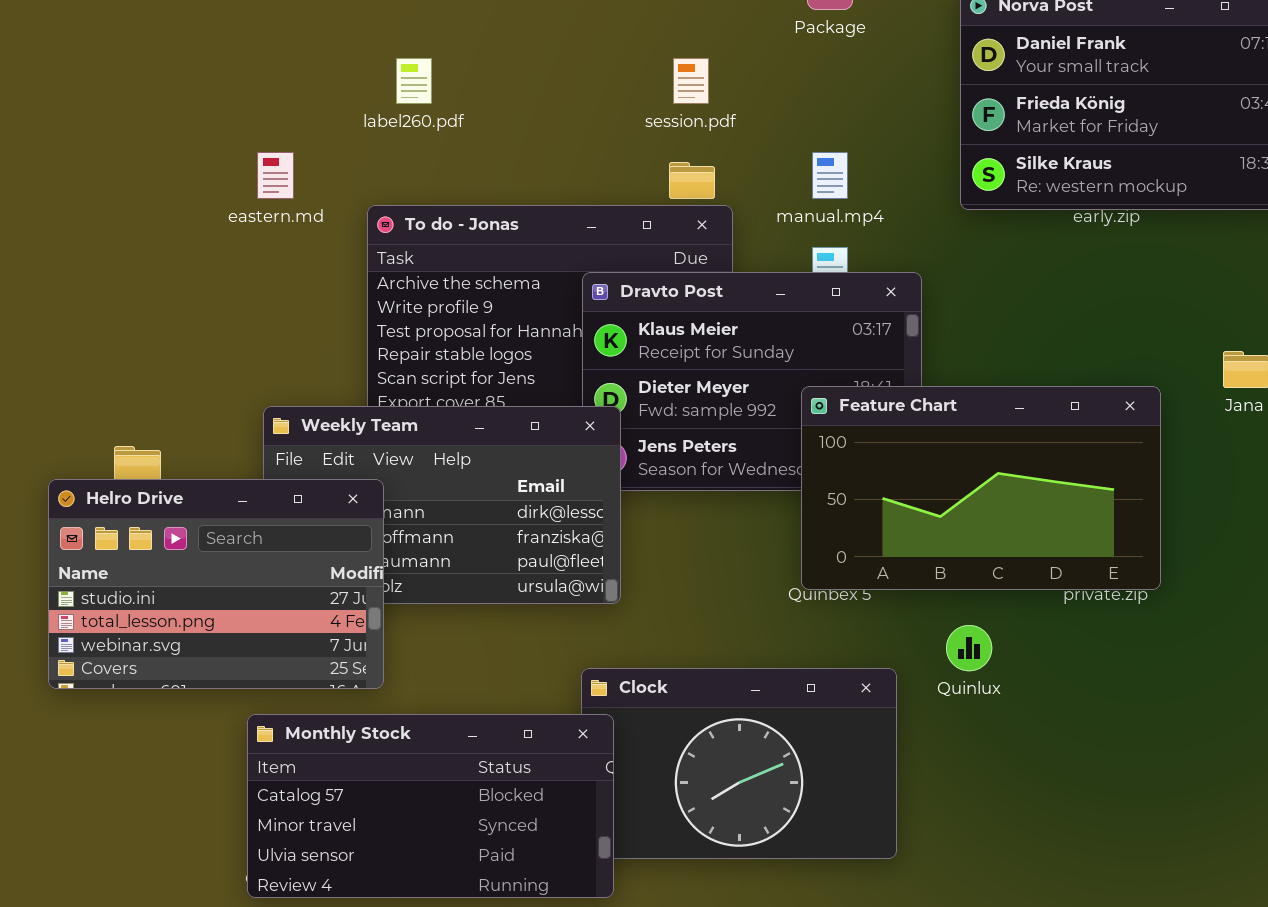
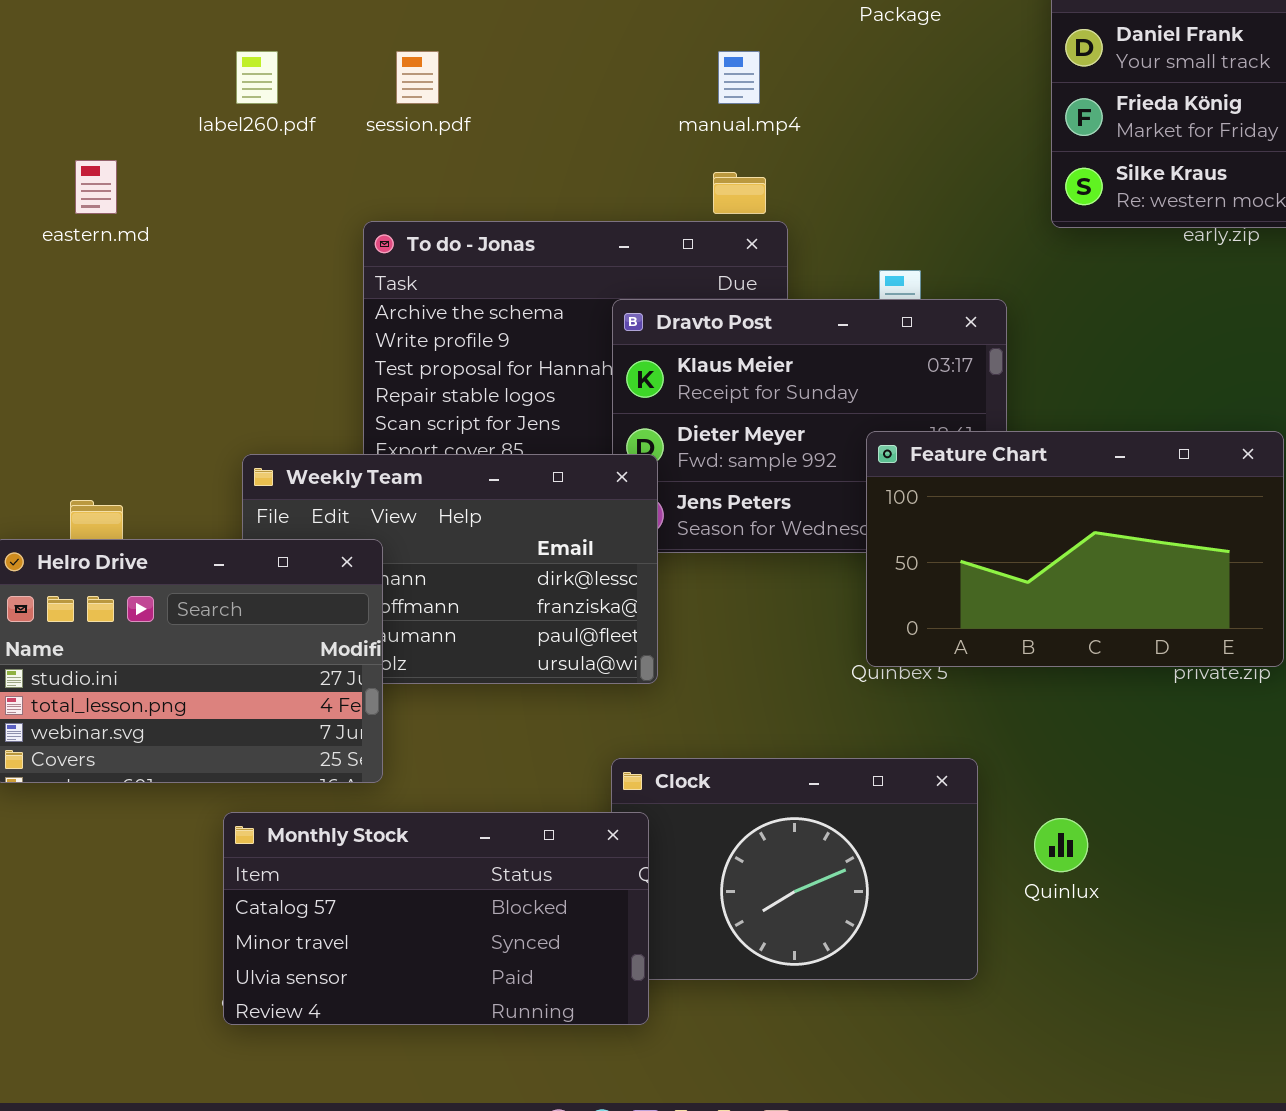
label260.pdf: [396,58,432,104] -> [236,51,278,104], moved
session.pdf: [673,58,709,104] -> [396,51,439,104], moved
eastern.md: [257,152,294,199] -> [75,160,117,214], moved
manual.mp4: [812,152,848,199] -> [718,51,760,104], moved
Quinlux: [946,625,992,671] -> [1034,818,1088,872], moved

